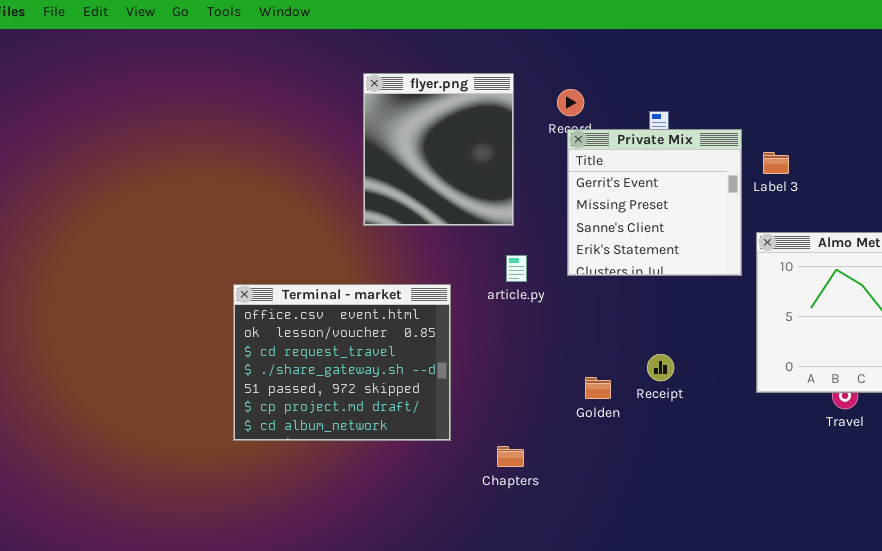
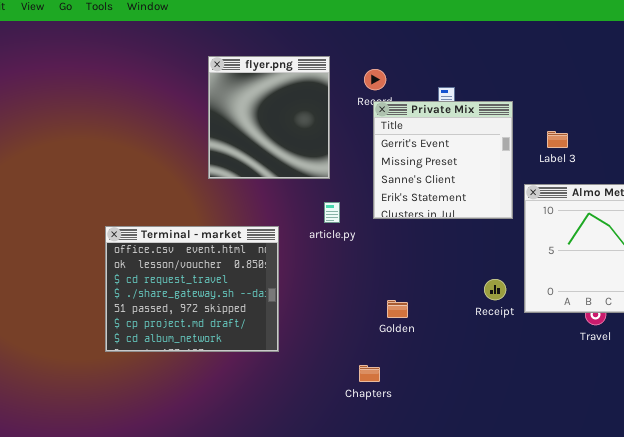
Label 3: [763,152,789,174] -> [547,131,568,148], moved
Receipt: [647,354,674,381] -> [484,279,506,300], moved
Chapters: [497,446,524,467] -> [359,365,380,382], moved

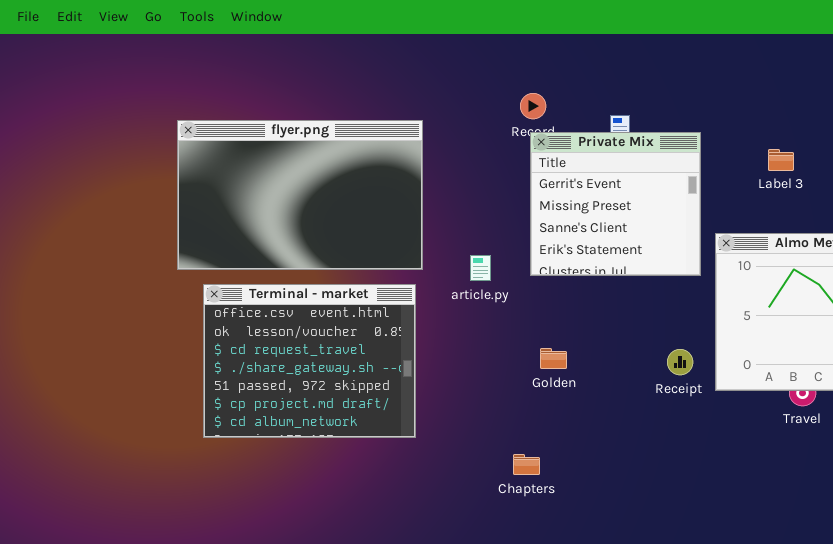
flyer.png: [208,56,330,179] -> [177,120,423,270], moved, resized
Label 3: [547,131,568,148] -> [768,149,794,171], moved
Golden: [387,300,408,318] -> [540,348,567,369], moved

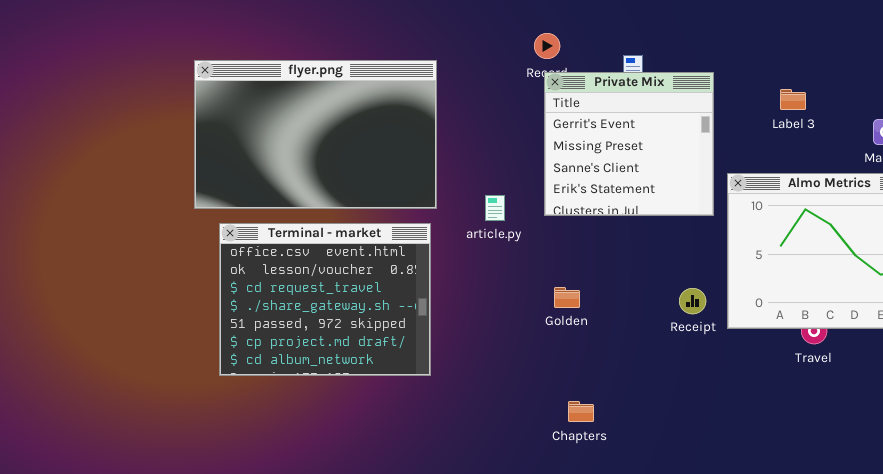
Chapters: [513,454,540,475] -> [568,401,594,422], moved

